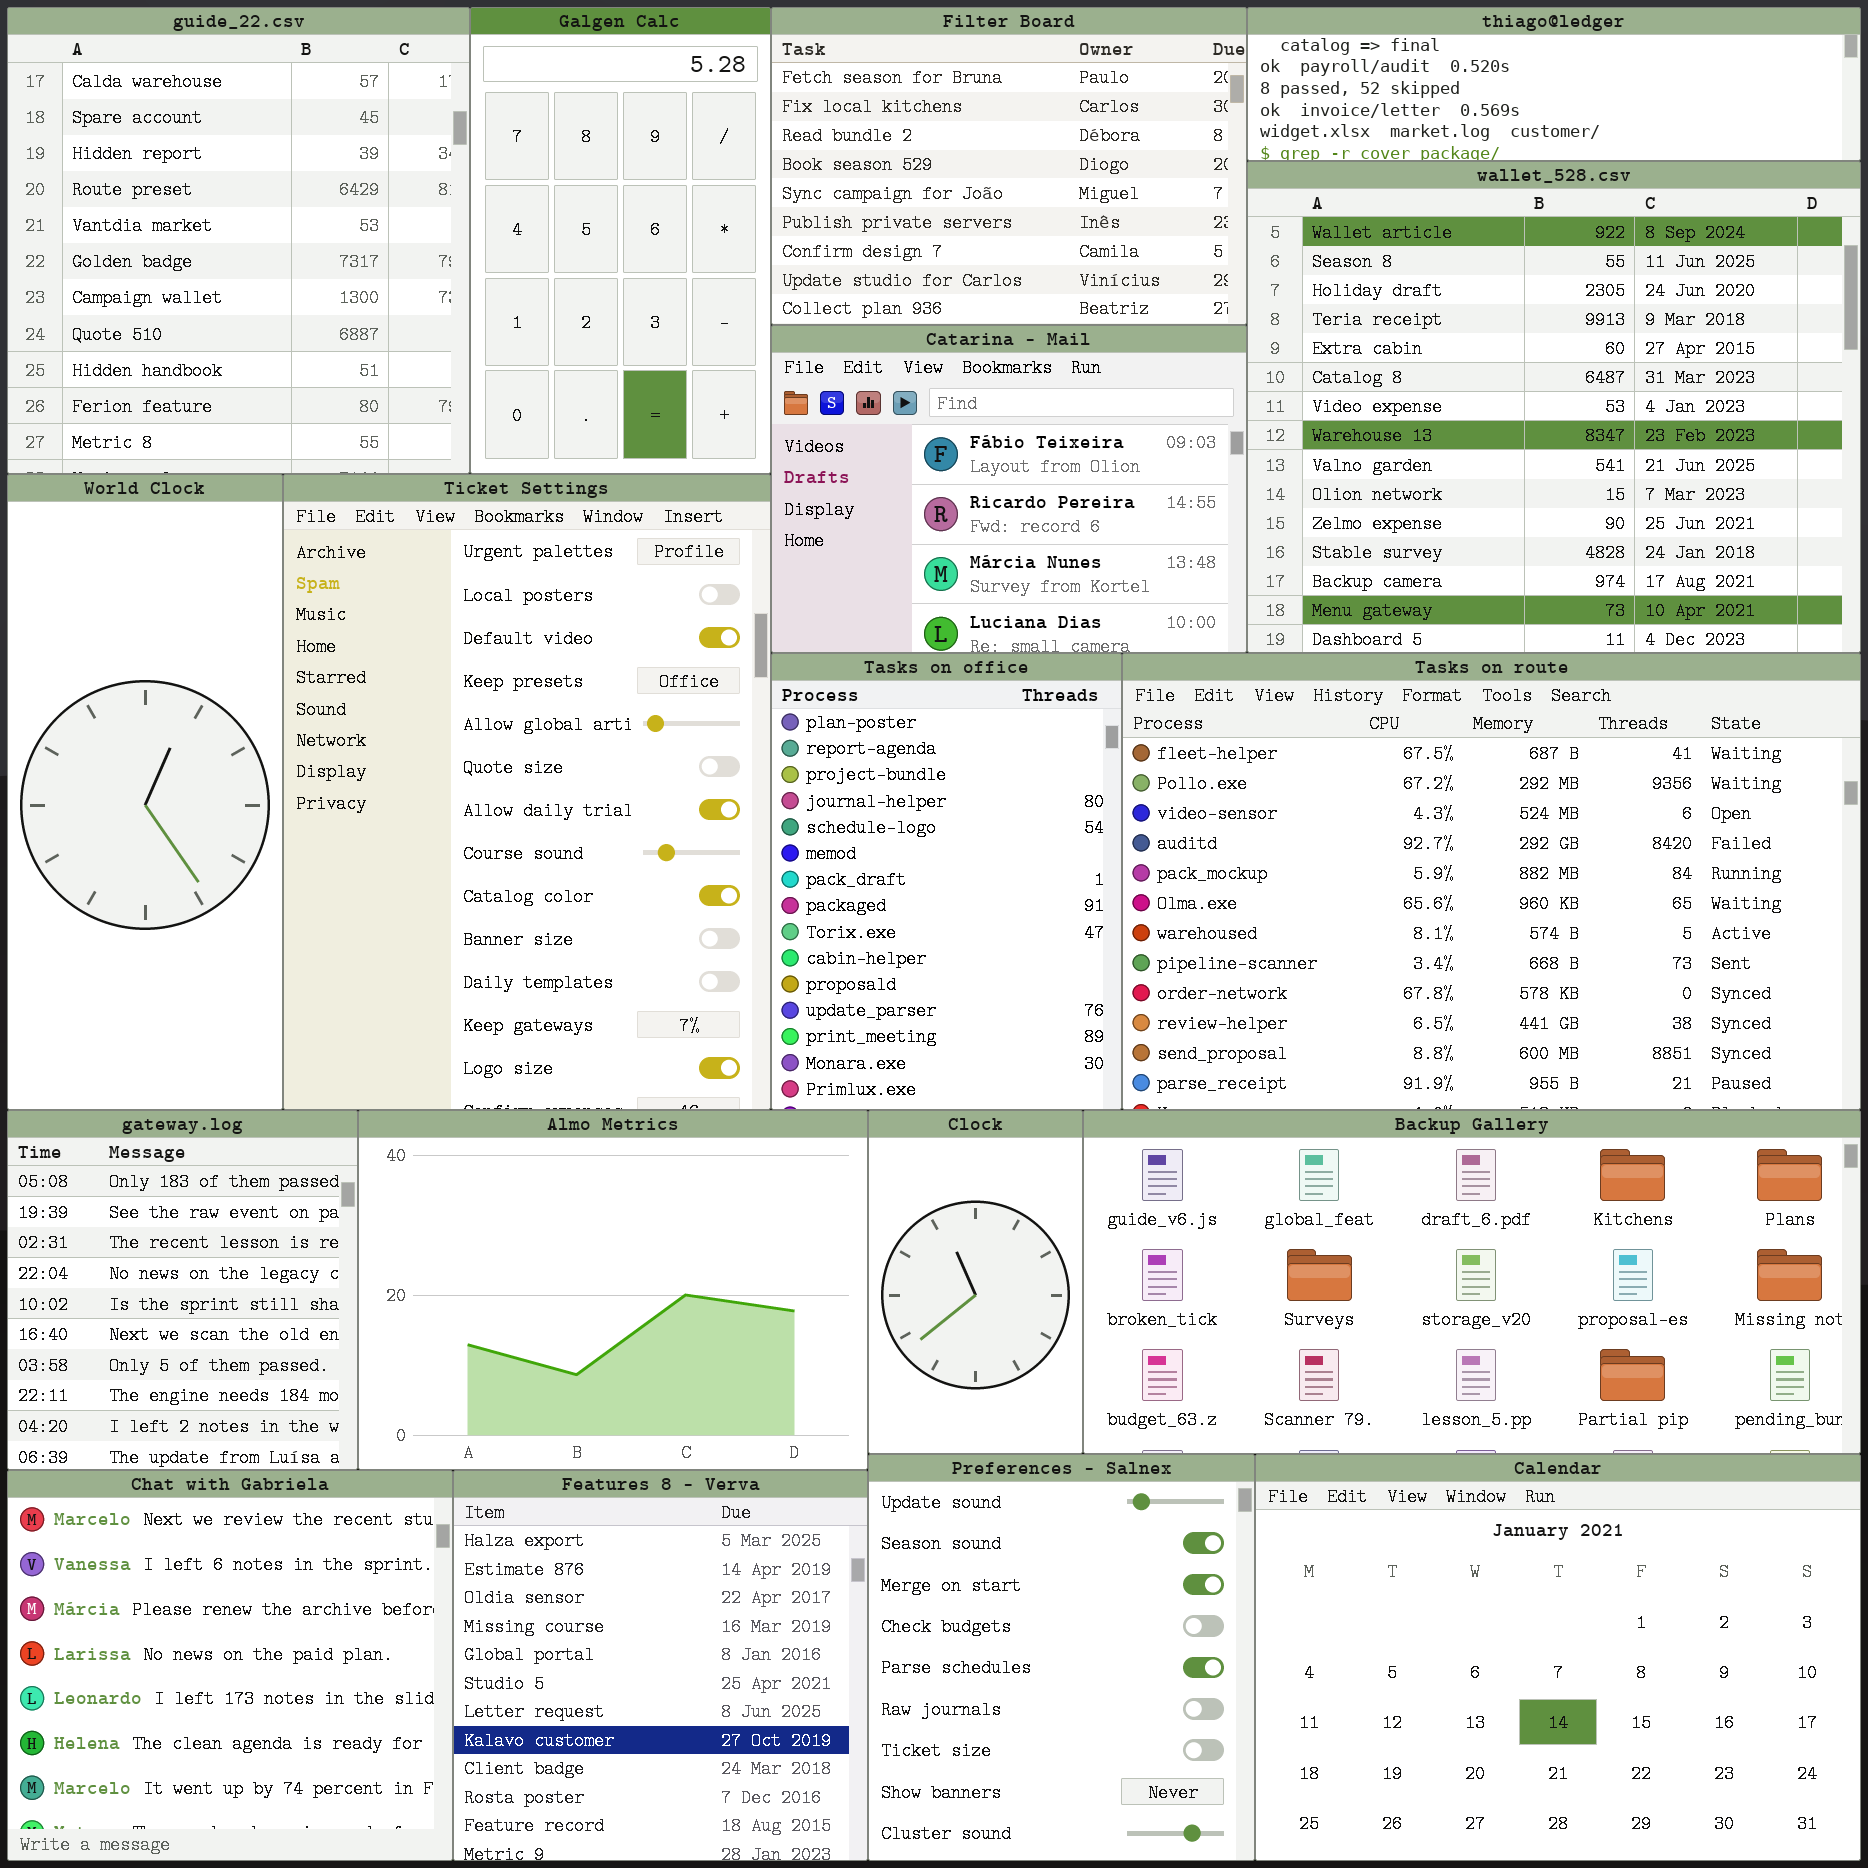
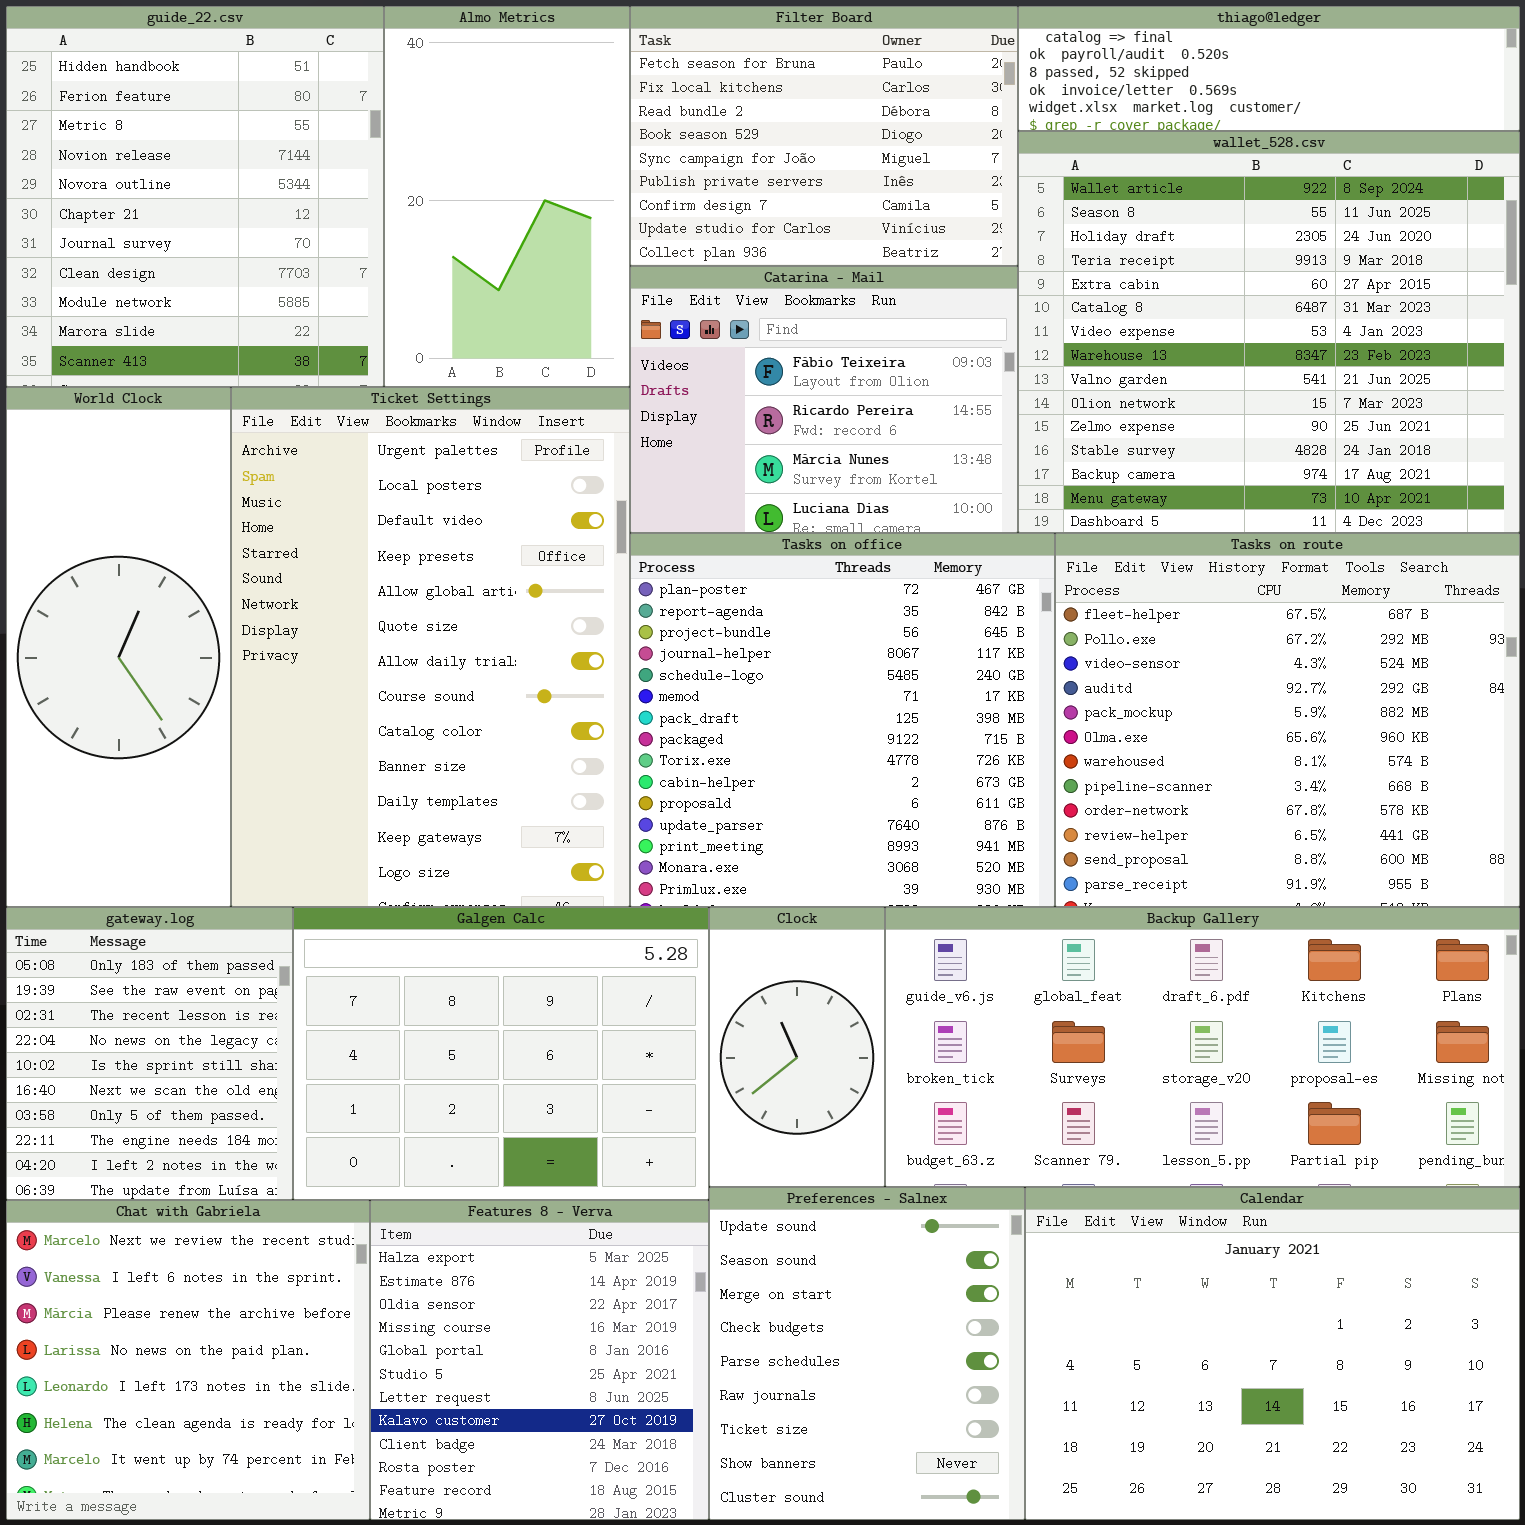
guide_22.csv: [7,7,470,474] -> [6,6,384,387], scrolled down 8 rows
Galgen Calc: [470,7,771,474] -> [293,907,709,1200], moved, resized
Tasks on office: [771,653,1122,1110] -> [630,533,1055,907], resized
Tasks on route: [1122,653,1861,1110] -> [1055,533,1520,907], resized
Almo Metrics: [358,1110,868,1470] -> [384,6,630,387], moved, resized

